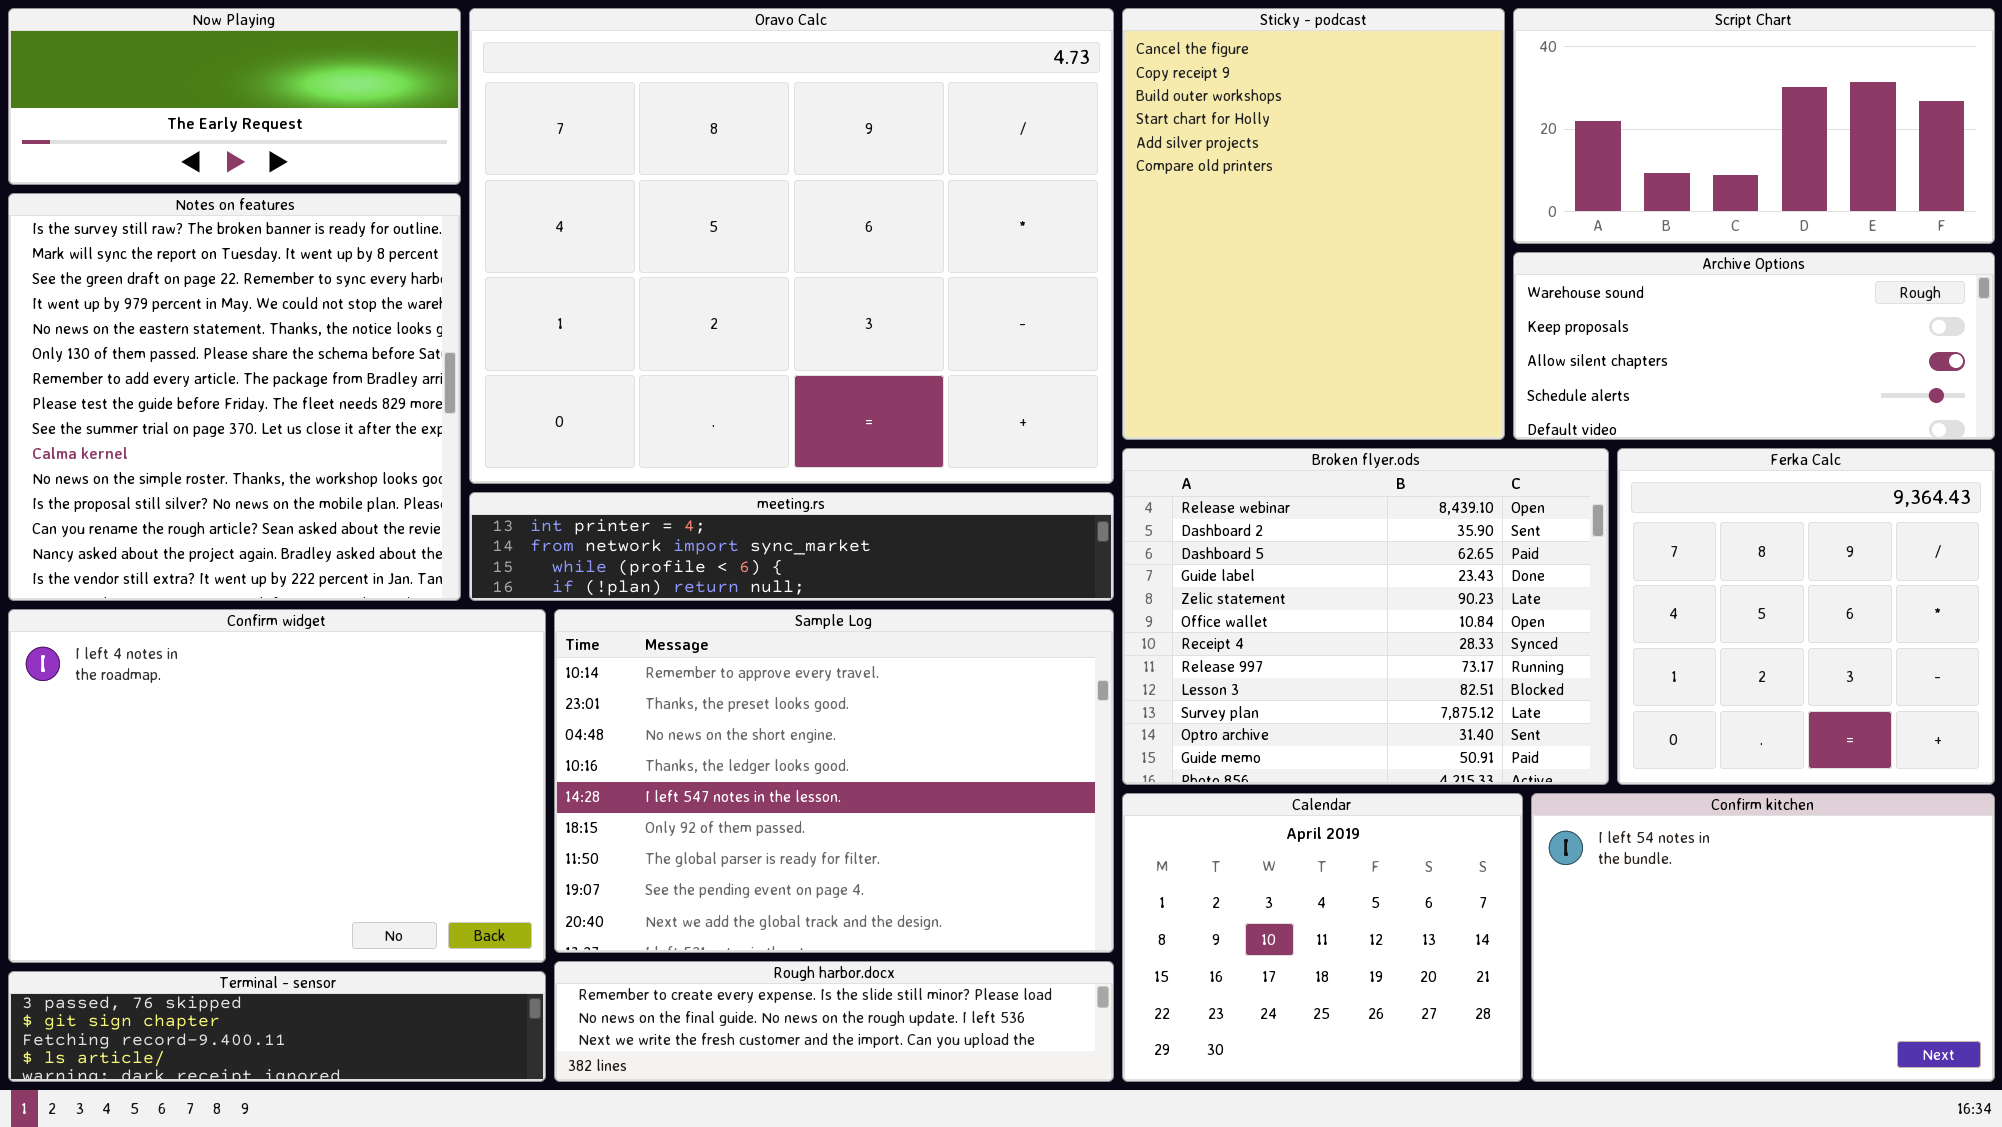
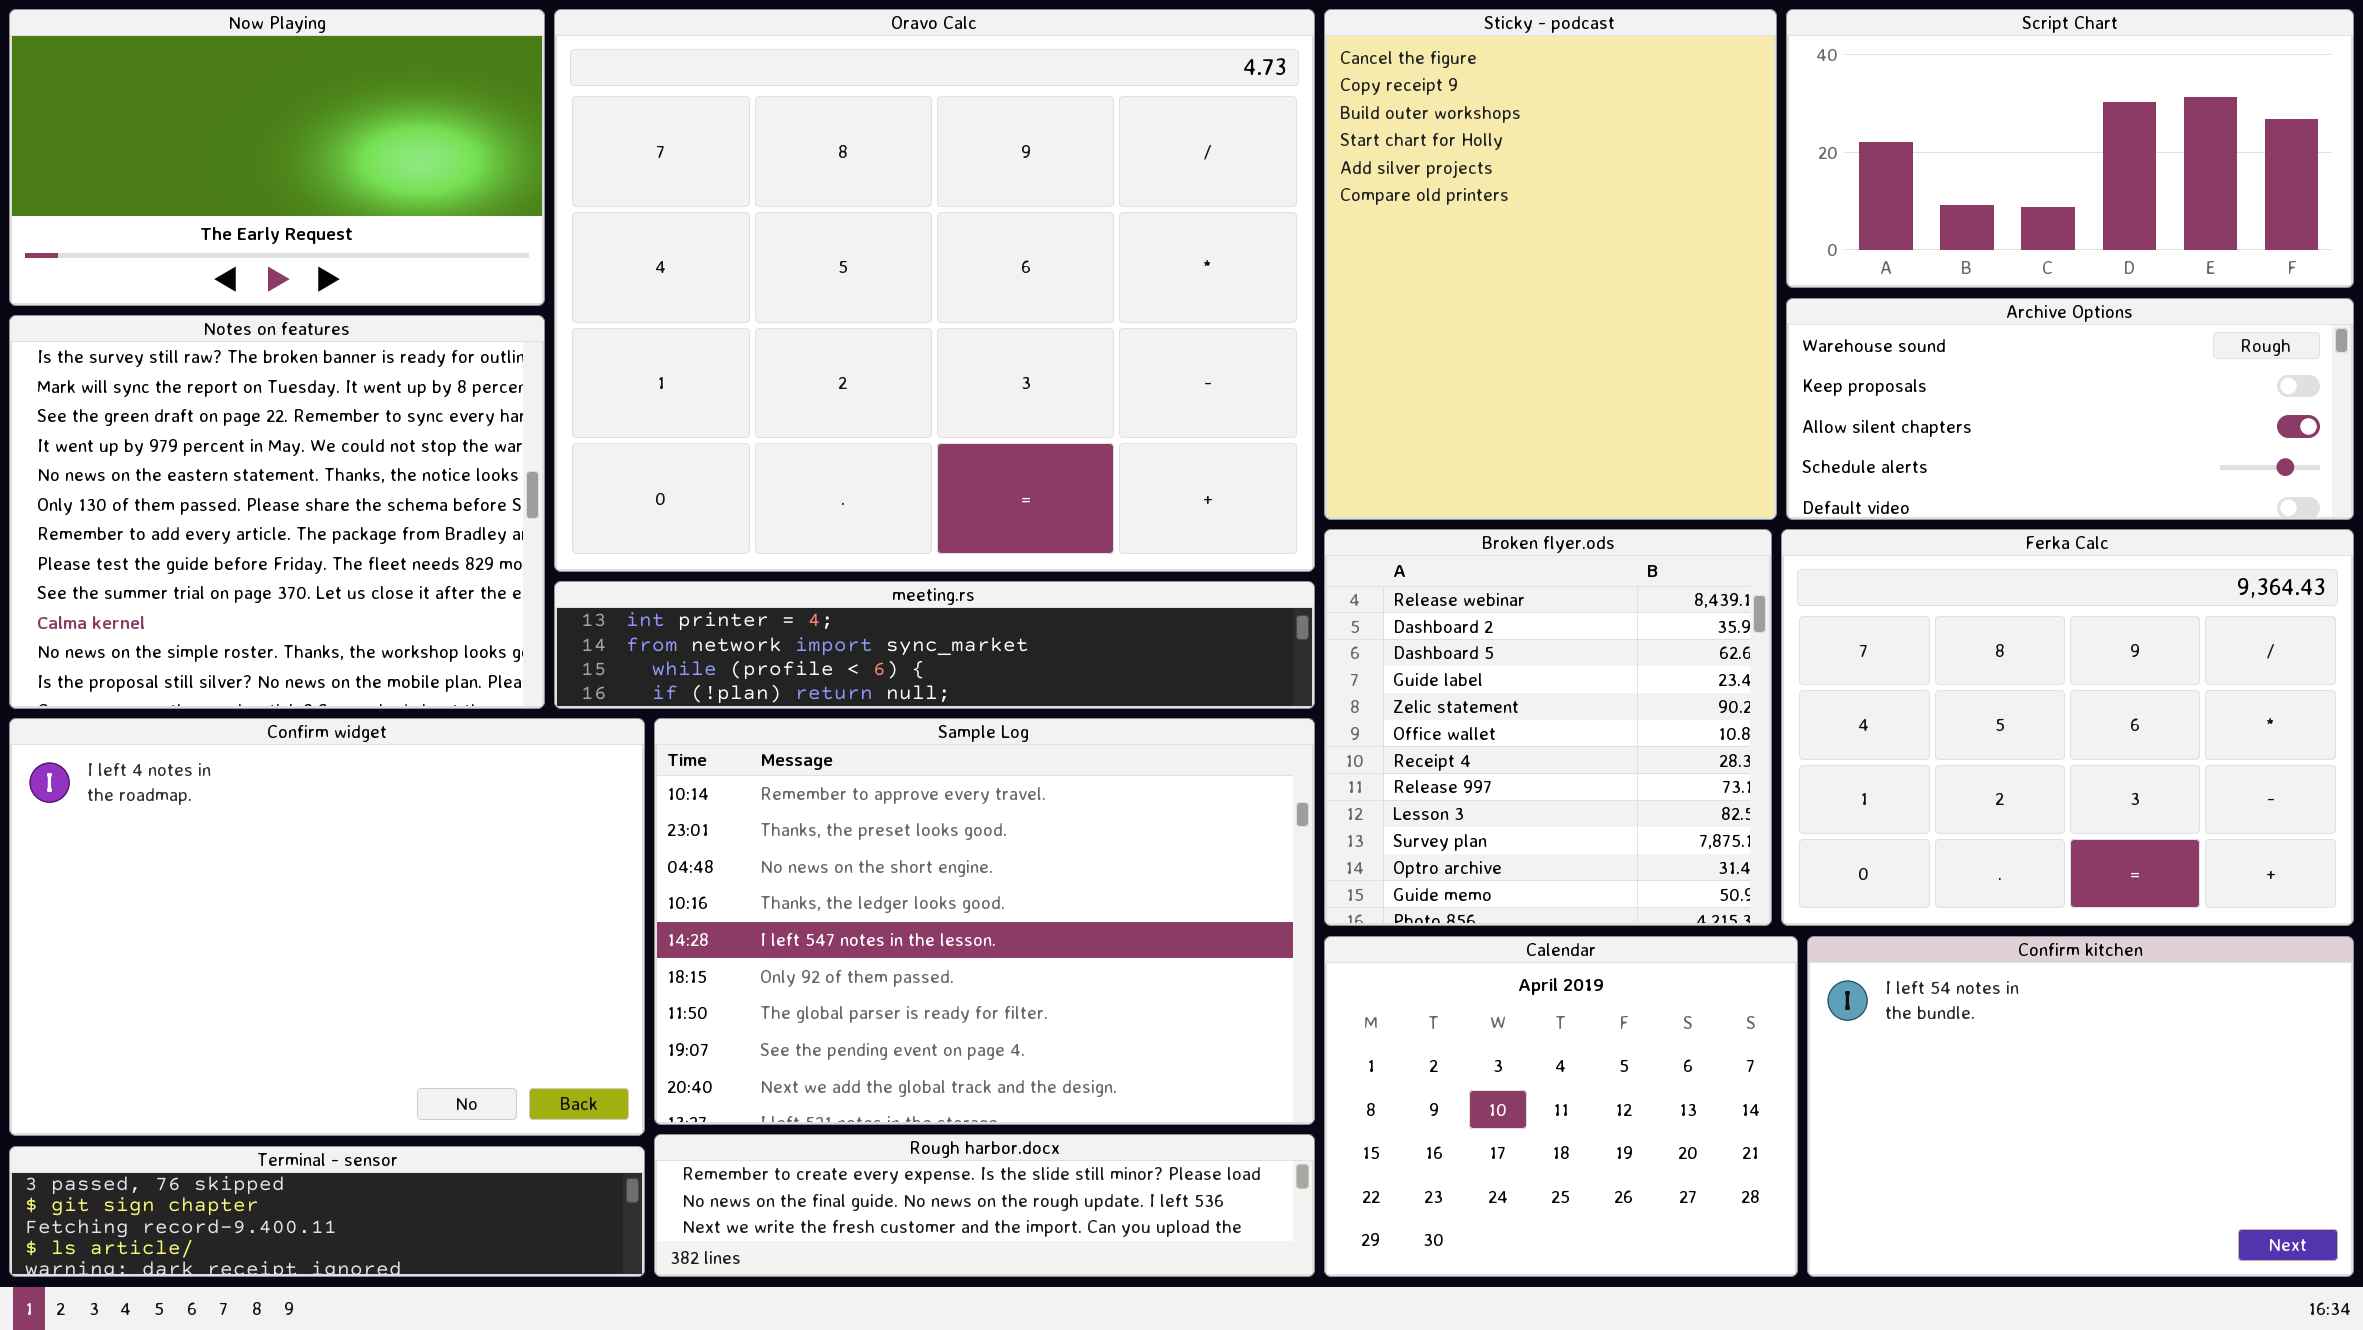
Now Playing: [8,8,461,185] -> [9,9,545,306], resized
Notes on features: [8,193,461,601] -> [9,315,545,709], resized
Broken flyer.ods: [1122,448,1609,785] -> [1324,529,1772,926], resized
Ferka Calc: [1617,448,1995,785] -> [1781,529,2354,926], resized

